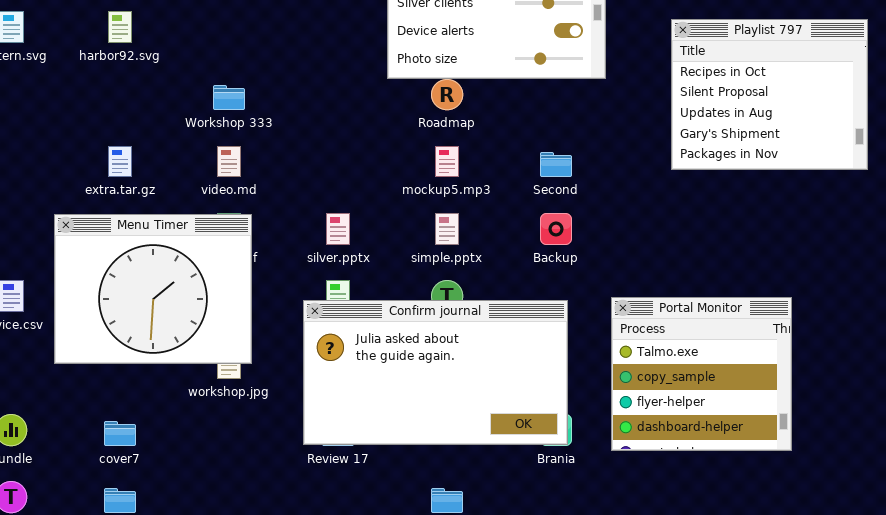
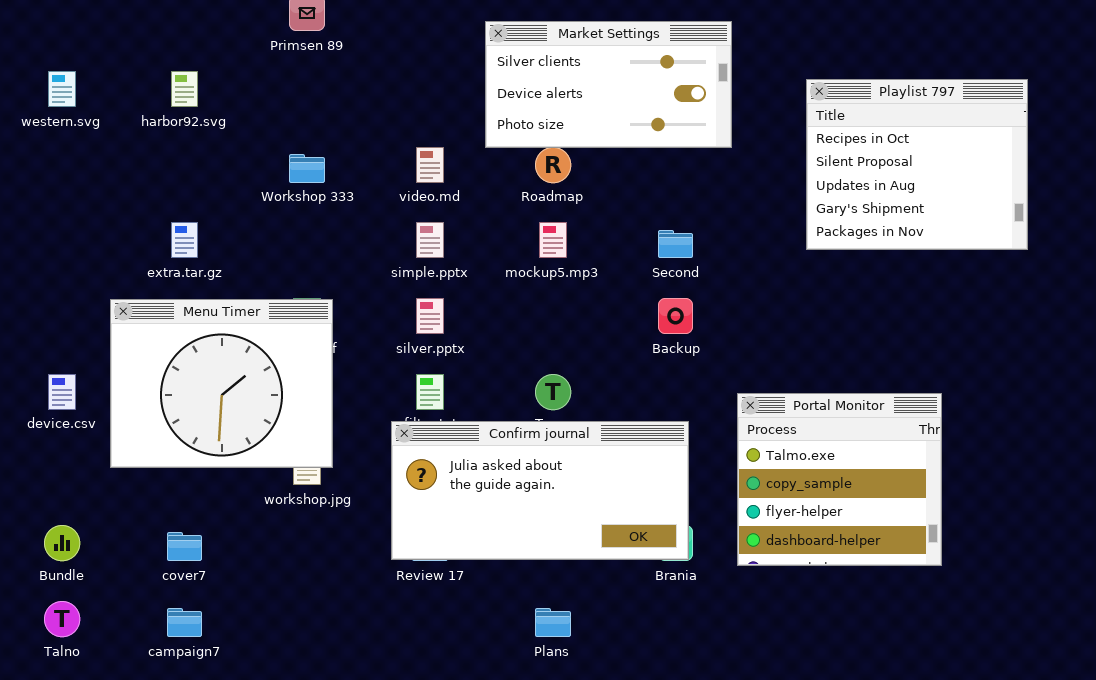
video.md: [217,146,241,177] -> [416,147,444,183], moved
simple.pptx: [435,213,459,245] -> [416,222,444,258], moved
Confirm journal: [303,300,568,445] -> [391,421,689,560], resized

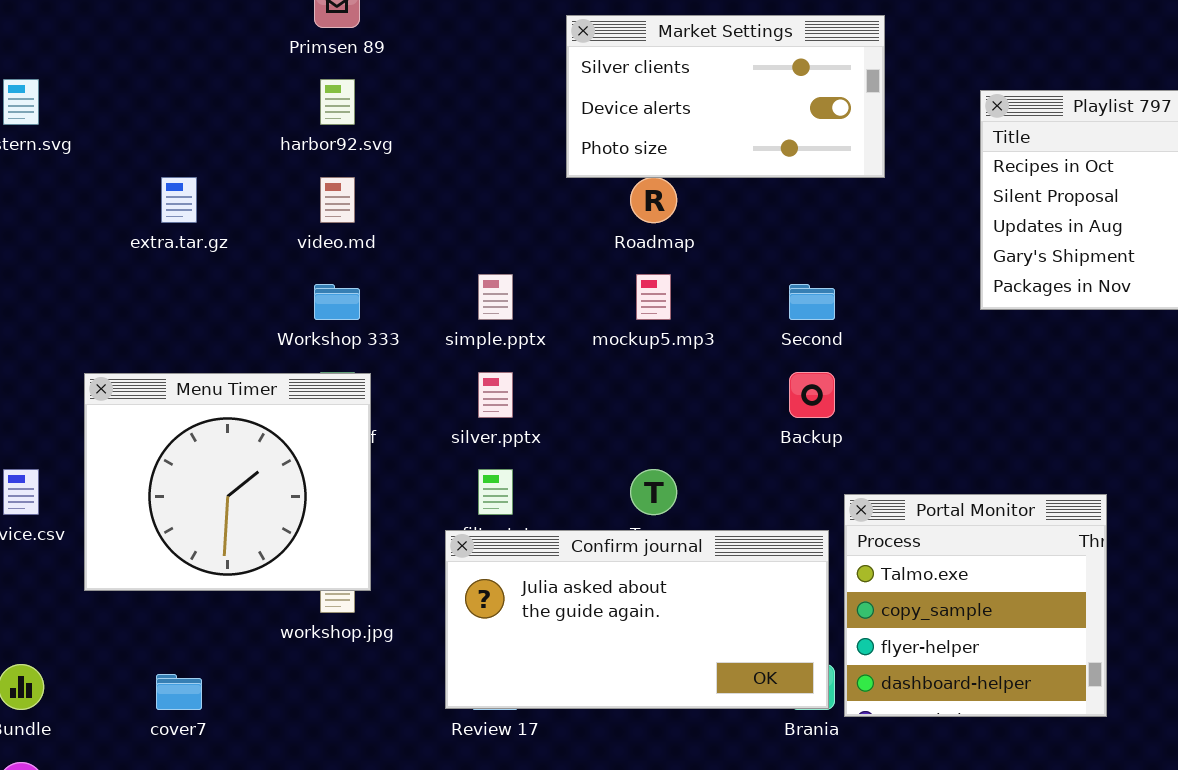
harbor92.svg: [171,71,198,107] -> [320,79,355,125], moved
video.md: [416,147,444,183] -> [320,177,355,223], moved
Workshop 333: [289,154,325,183] -> [314,284,360,320], moved
extra.tar.gz: [171,222,198,258] -> [161,177,197,223], moved
Portal Monitor: [737,393,942,566] -> [844,494,1107,717], moved

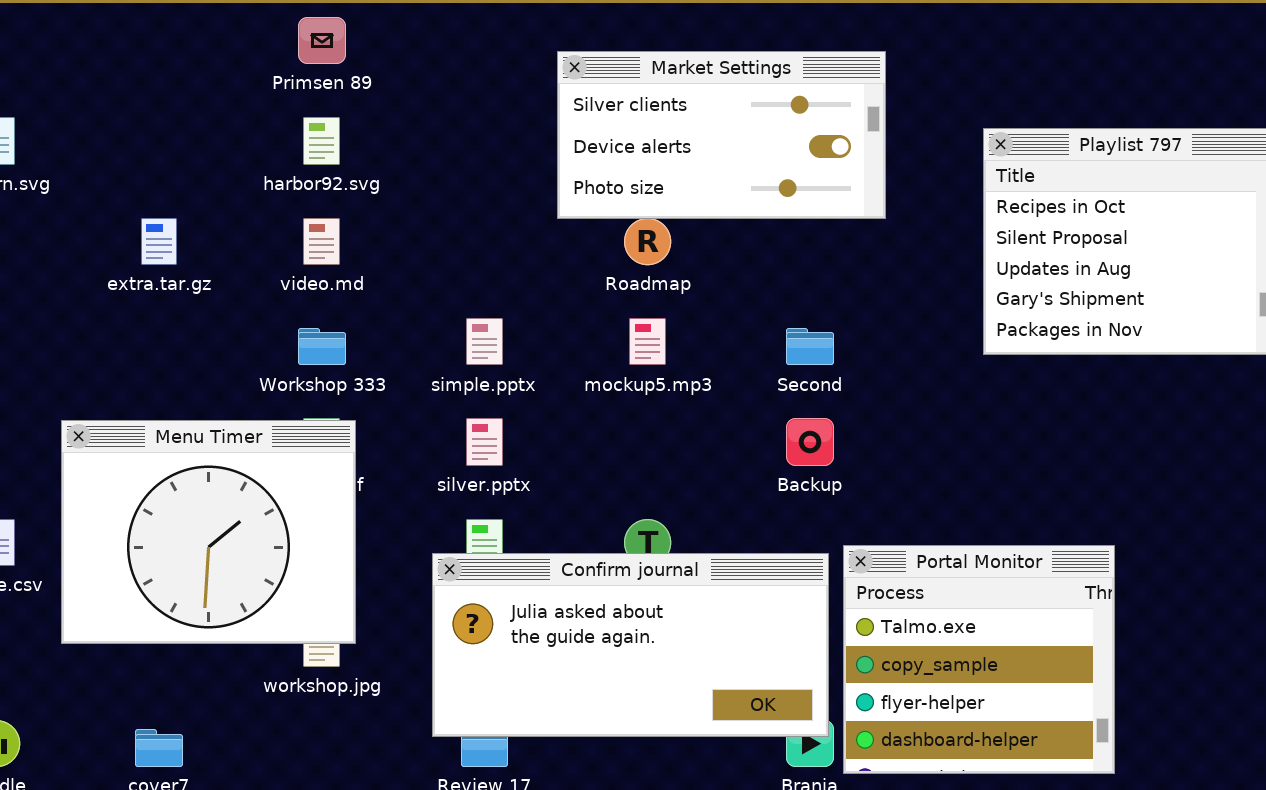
Confirm journal: [445,530,829,709] -> [432,553,829,737], moved

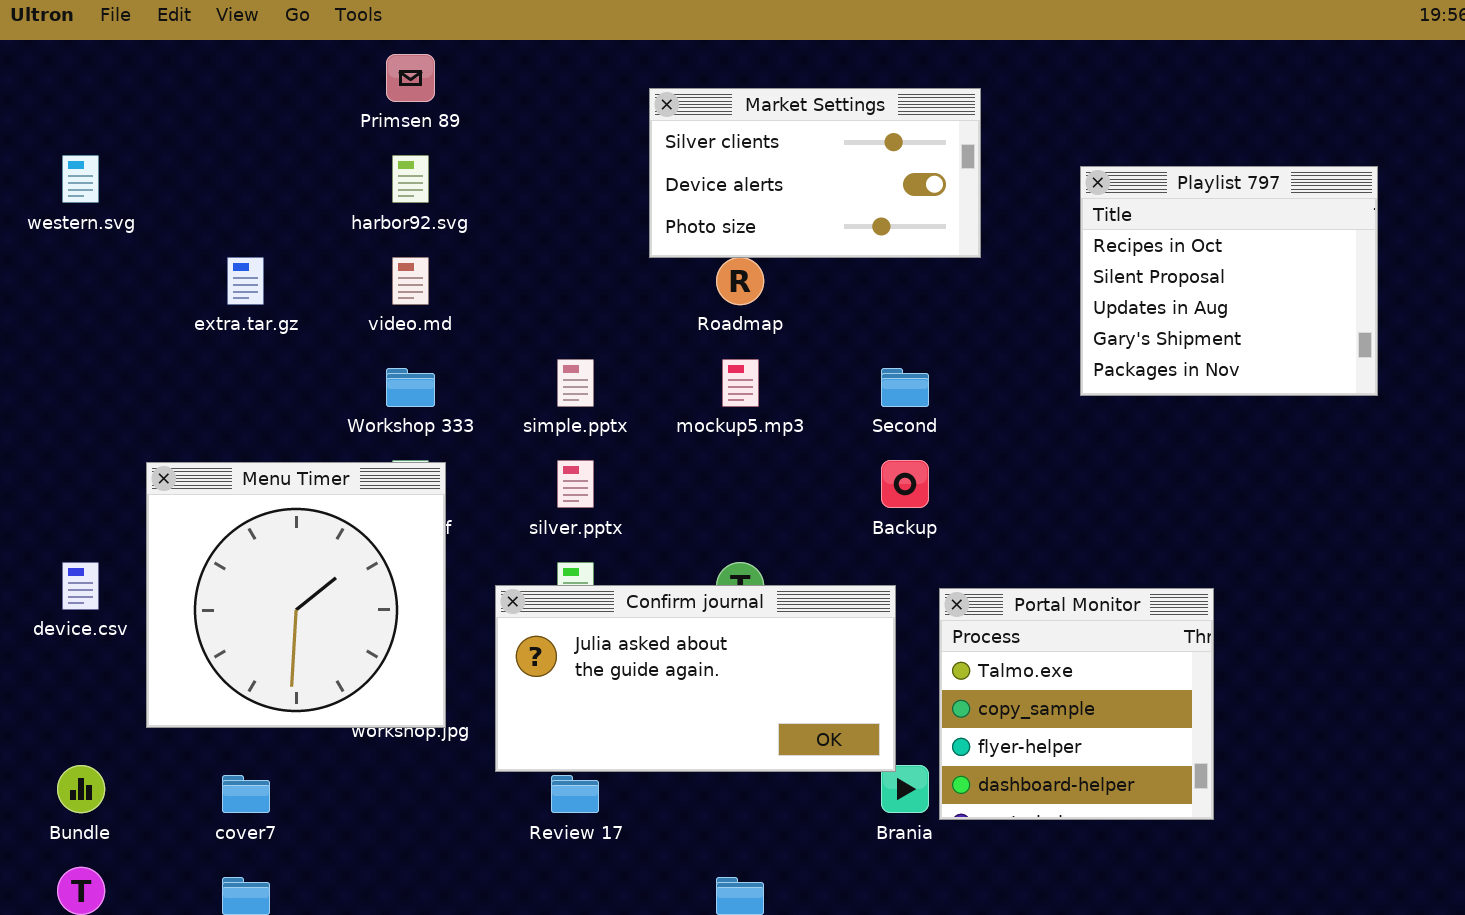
Menu Timer: [61,420,356,644] -> [146,462,446,728], resized
Confirm journal: [432,553,829,737] -> [495,585,896,772], moved

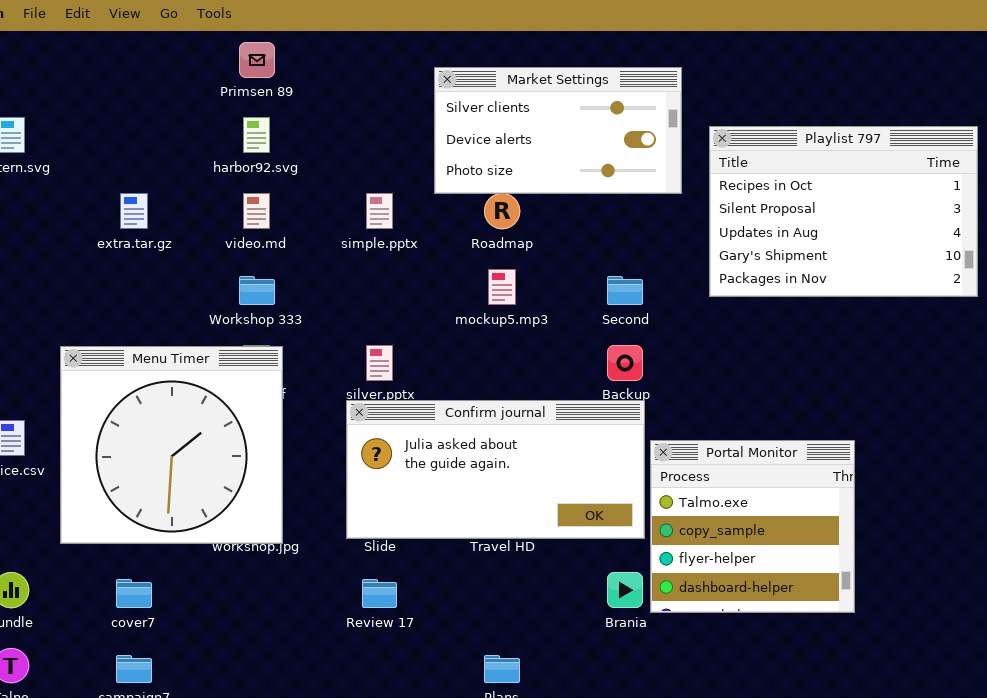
Playlist 797: [1080,166,1378,396] -> [709,126,978,297], resized
simple.pptx: [557,359,594,407] -> [366,193,393,229], moved
Confirm journal: [495,585,896,772] -> [346,400,645,539], moved

